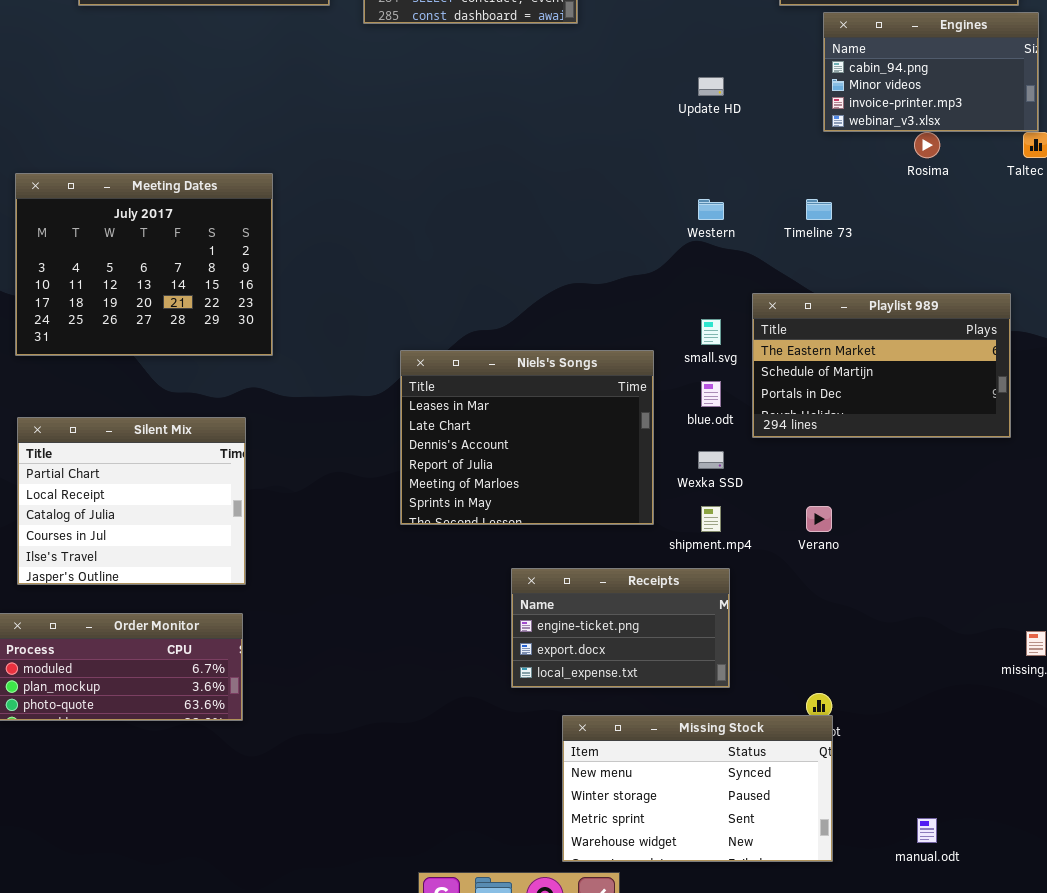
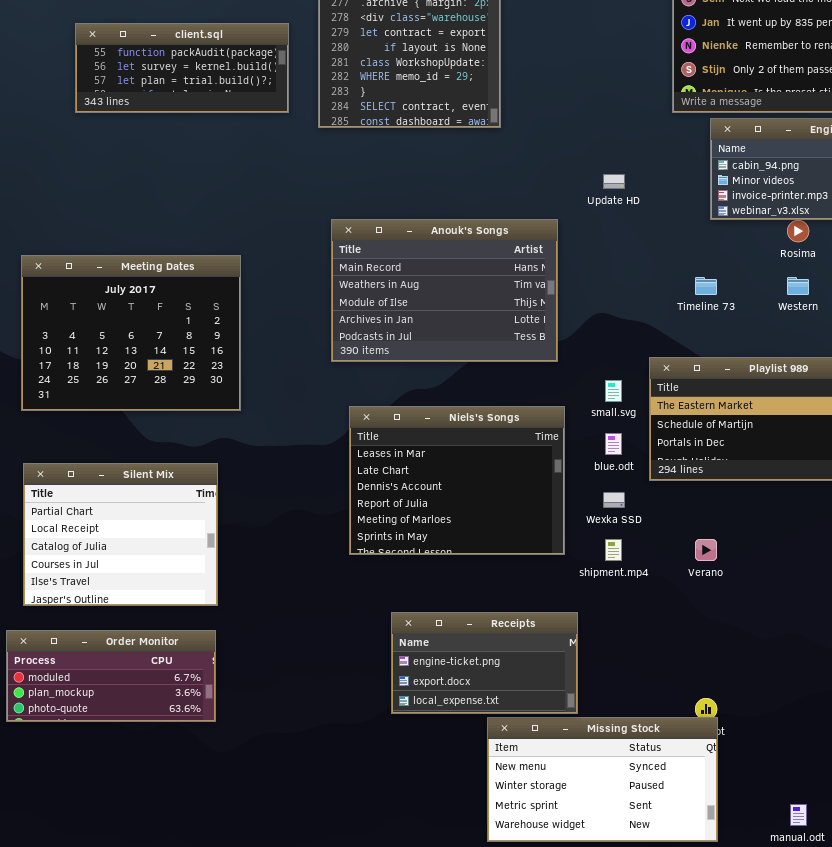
Anouk's Songs: none -> [331,219,558,362], opened
Western: [698,199,724,220] -> [787,277,809,295], moved
Receipts: [511,568,730,688] -> [391,612,578,714], moved

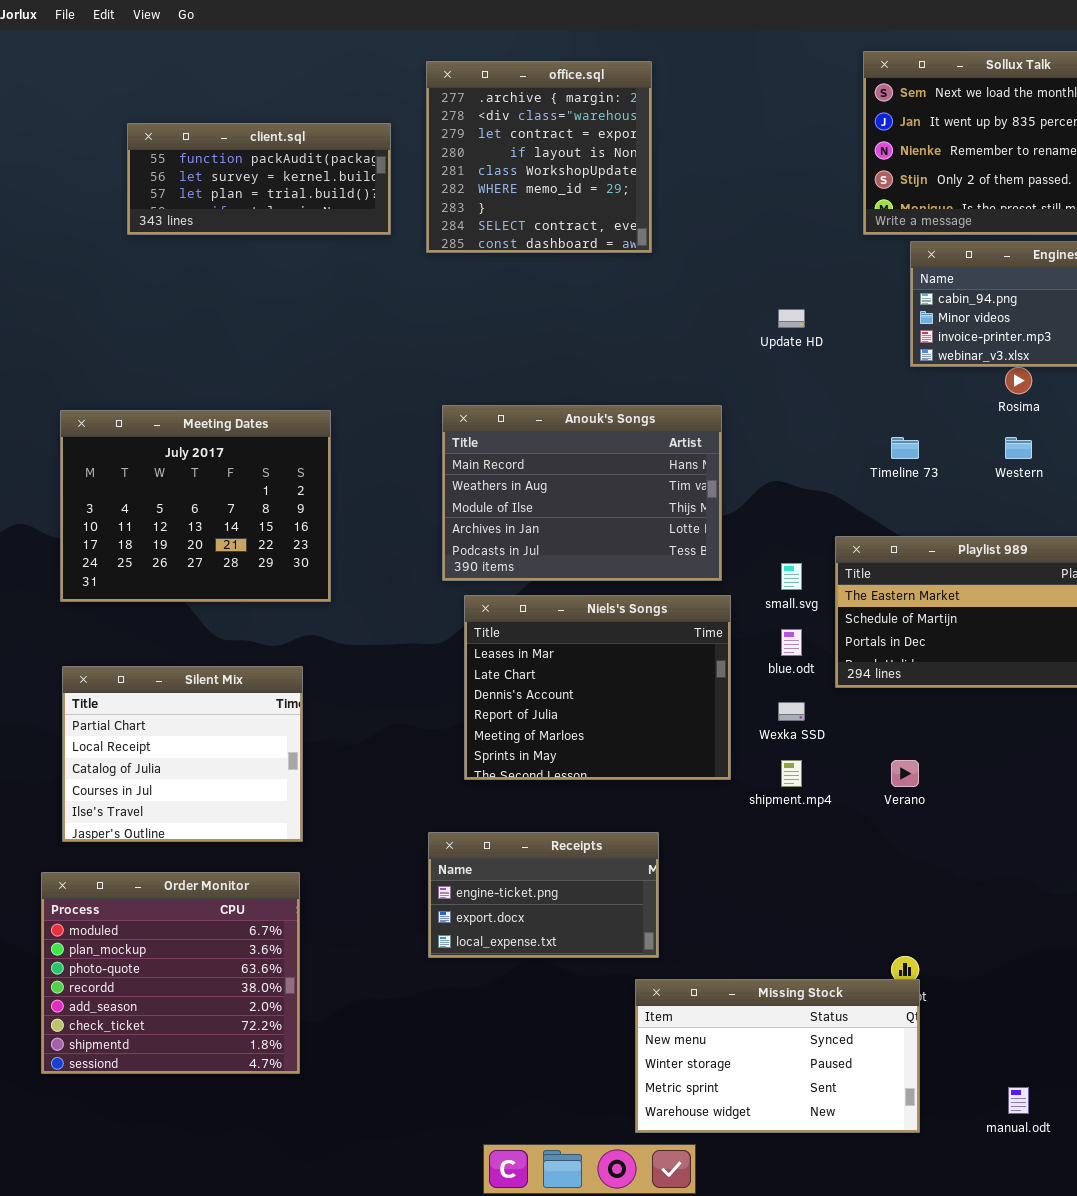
Anouk's Songs: [331,219,558,362] -> [442,405,722,581], moved
Receipts: [391,612,578,714] -> [428,832,659,958], moved
Order Monitor: [6,630,216,722] -> [41,872,300,1074], resized

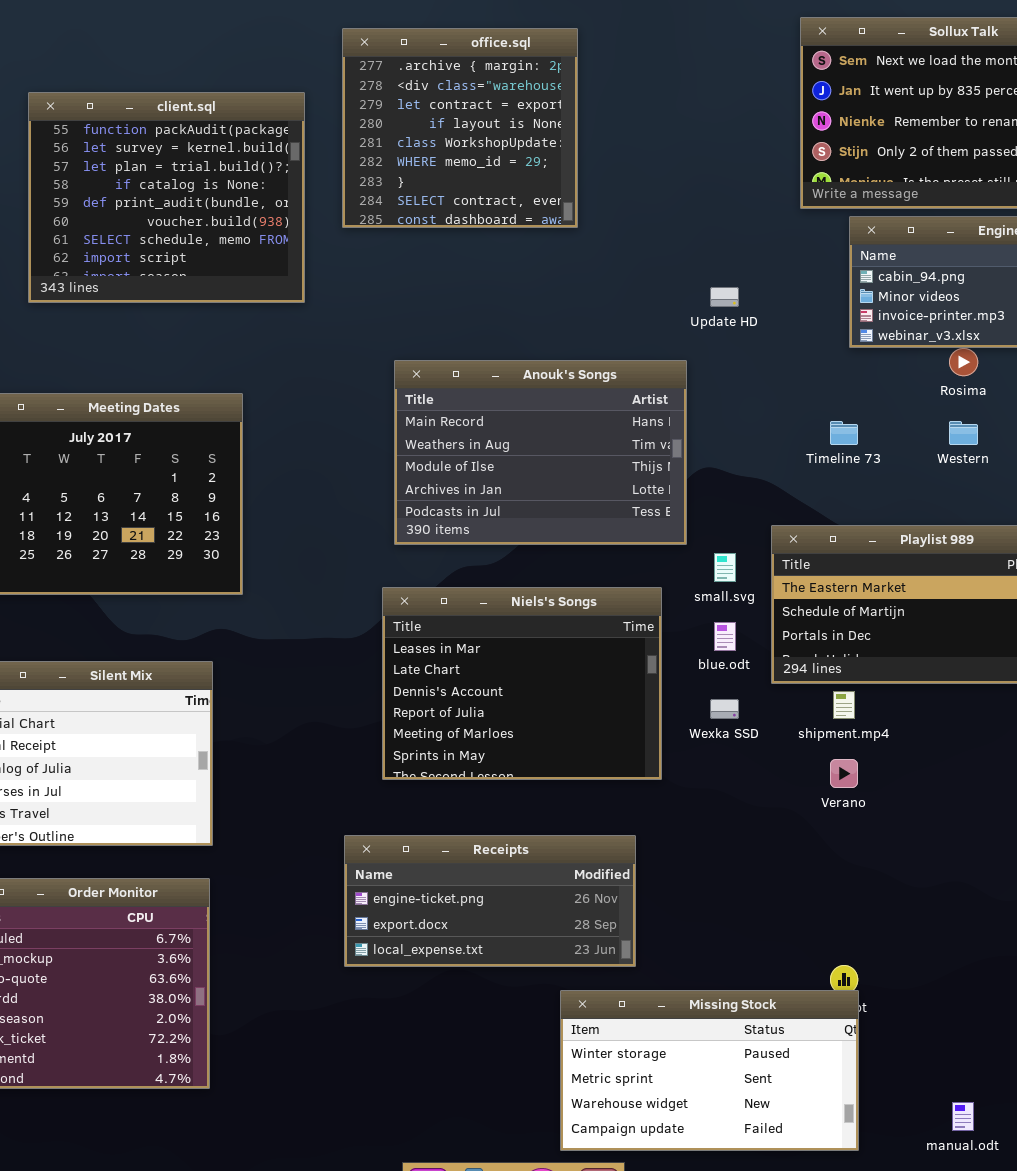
client.sql: [127,123,391,235] -> [28,92,305,303], resized
Anouk's Songs: [442,405,722,581] -> [394,360,687,545], moved
shipment.mp4: [781,760,802,787] -> [833,691,855,719], moved
Receipts: [428,832,659,958] -> [344,835,636,967], resized
Missing Stock: [635,979,920,1133] -> [560,990,859,1151], scrolled down 1 row

